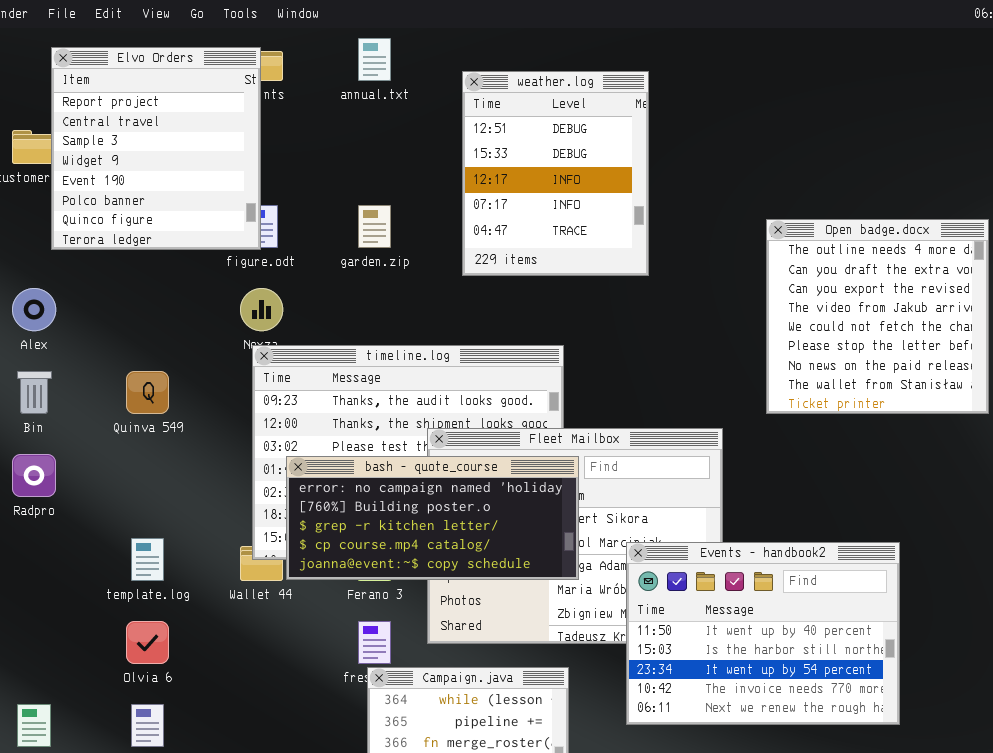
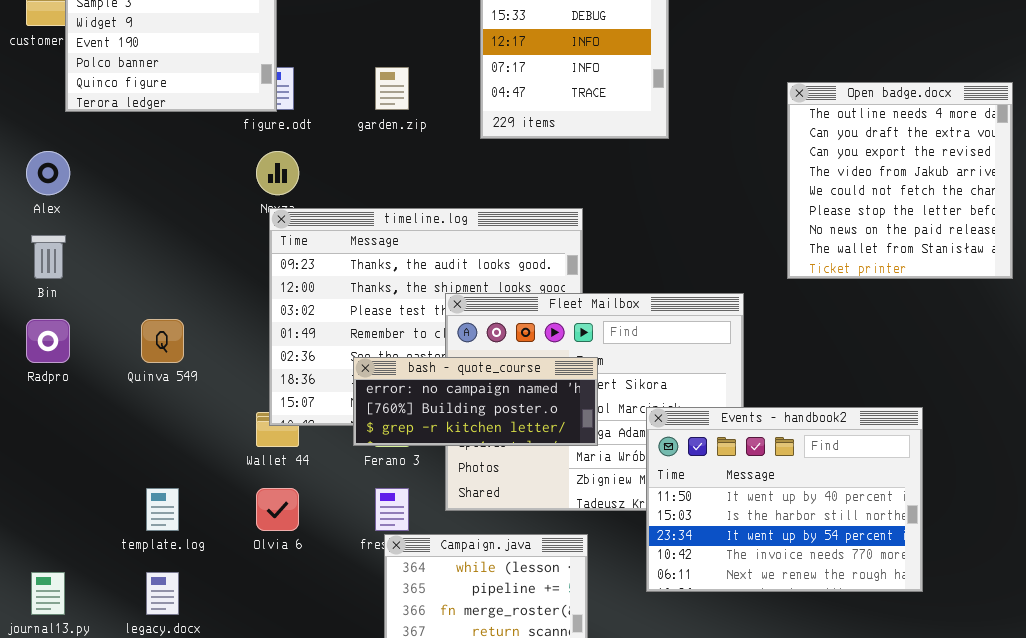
Quinva 549: [126,371,169,414] -> [141,319,184,363], moved
bash - quote_course: [286,456,579,580] -> [353,357,598,446], resized
template.log: [131,538,164,581] -> [146,488,179,531], moved
Olvia 6: [126,621,169,664] -> [256,488,299,531], moved

